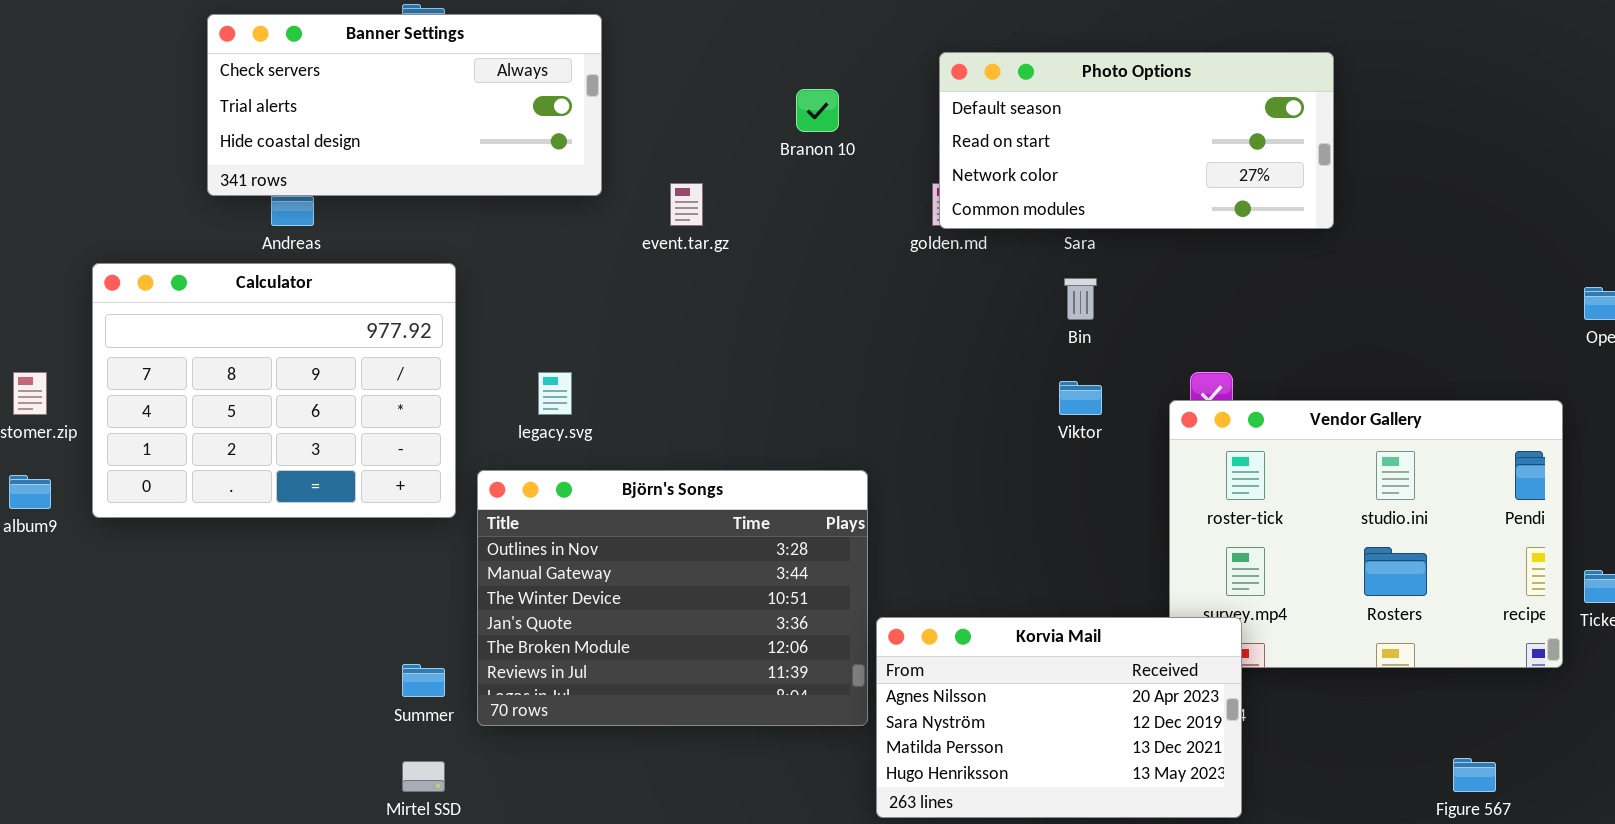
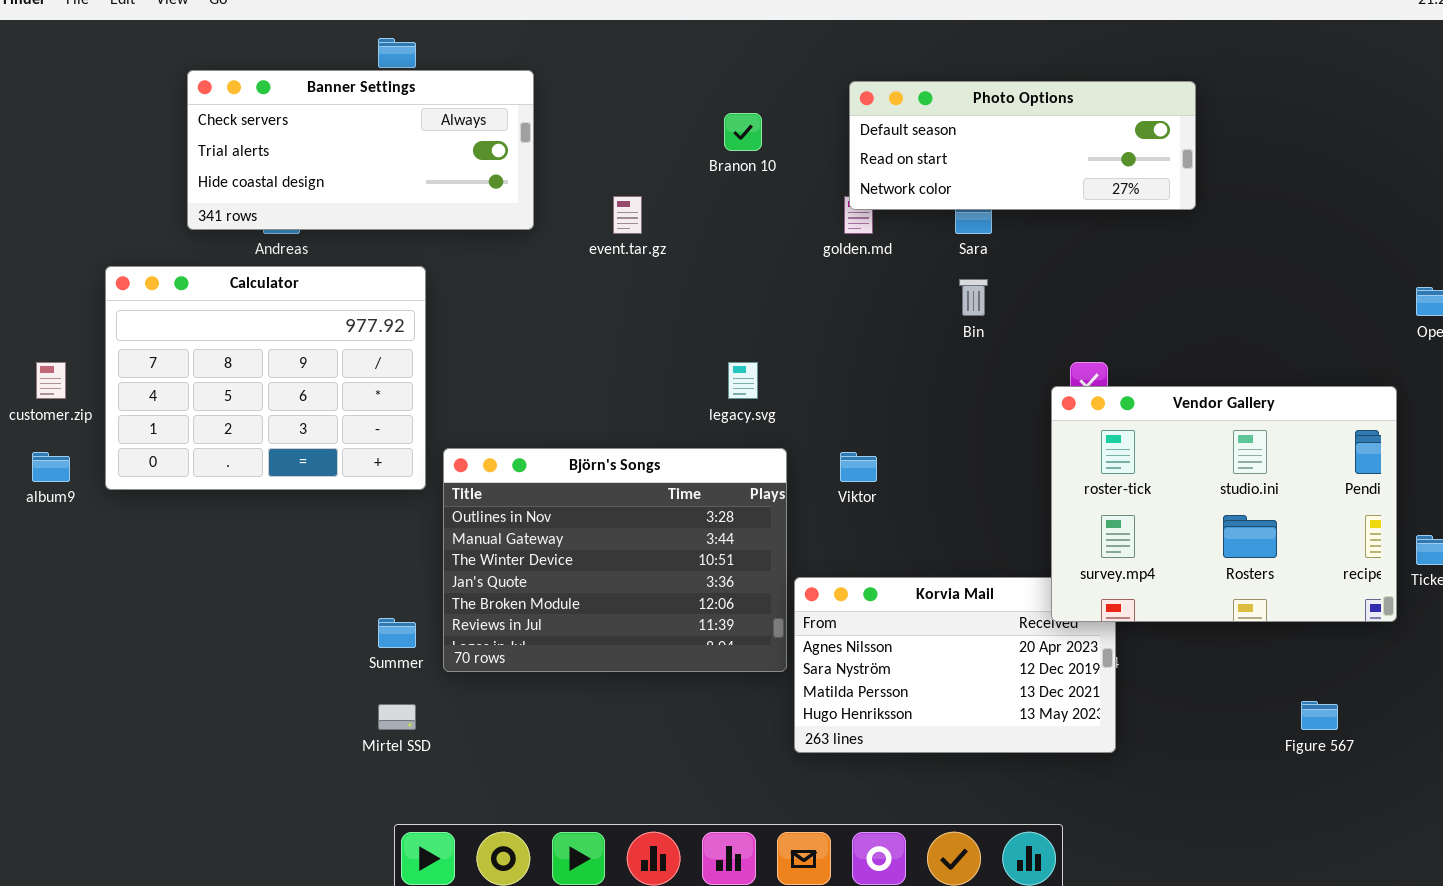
Banner Settings: [207,14,602,196] -> [187,70,534,230], moved
Photo Options: [939,52,1334,229] -> [849,81,1196,210], resized
legacy.svg: [538,372,572,415] -> [728,362,758,399], moved
Viktor: [1059,381,1102,415] -> [840,452,877,482], moved
Vendor Gallery: [1169,400,1563,668] -> [1051,386,1397,622], raised

